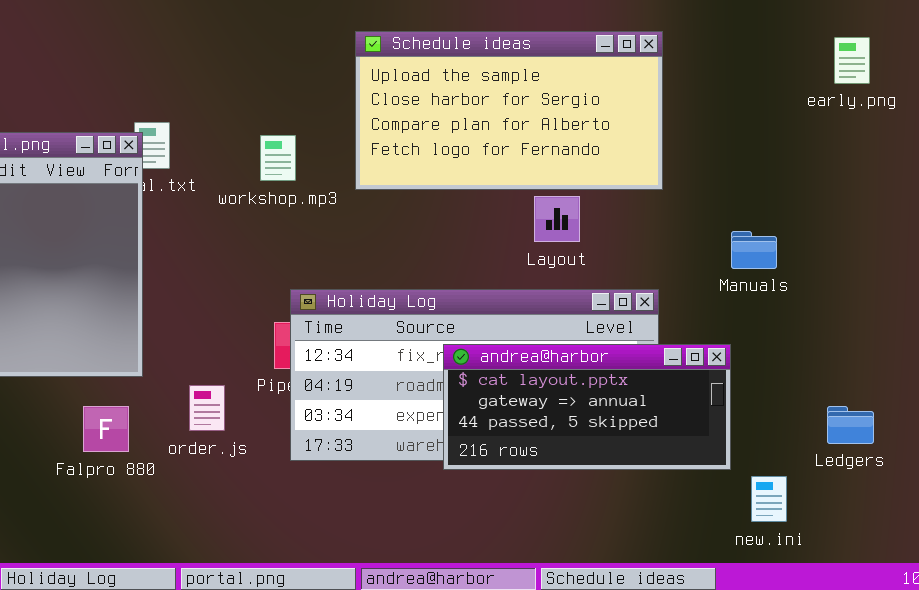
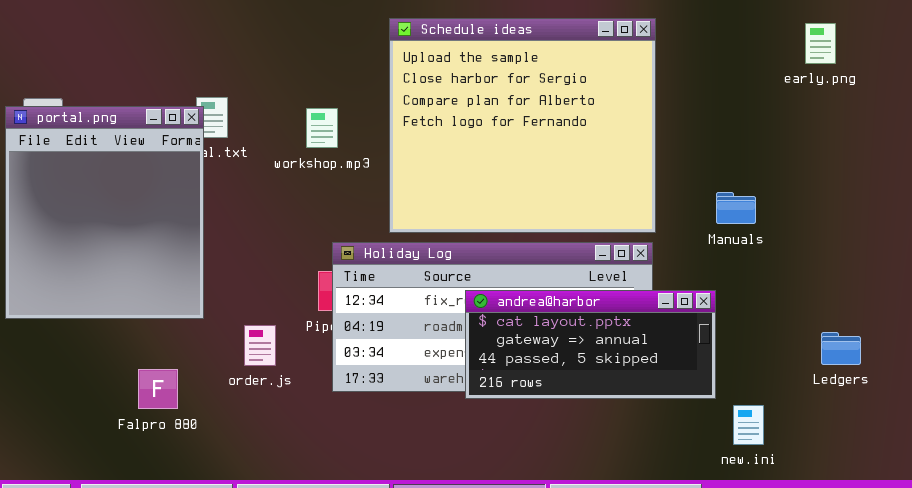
Schedule ideas: [355,31,663,190] -> [389,18,656,233], resized
Falpro 880: [83,406,129,452] -> [138,369,178,409], moved
Ledgers: [827,406,874,444] -> [821,332,861,365], moved

